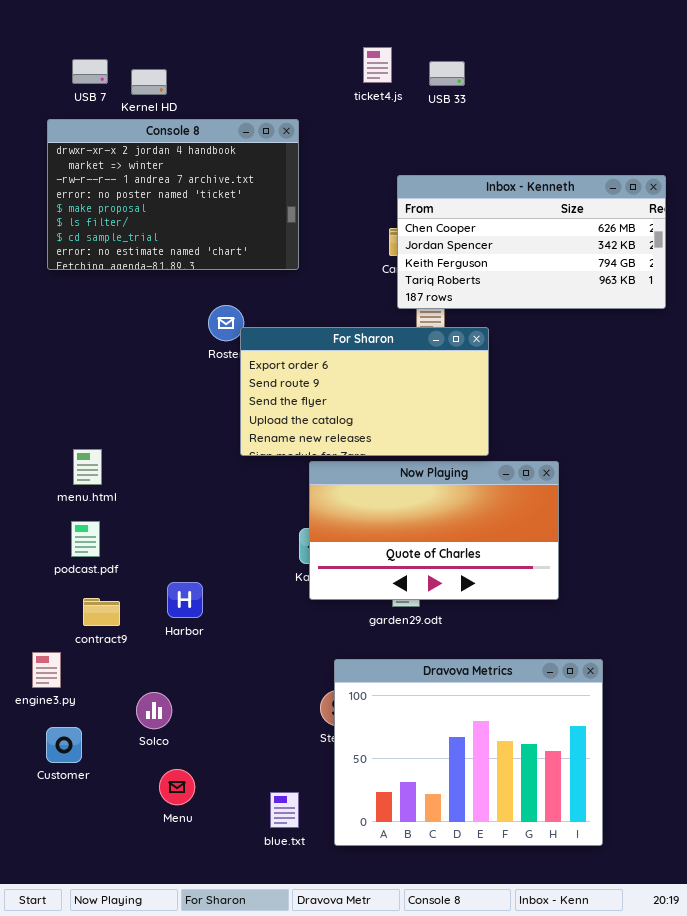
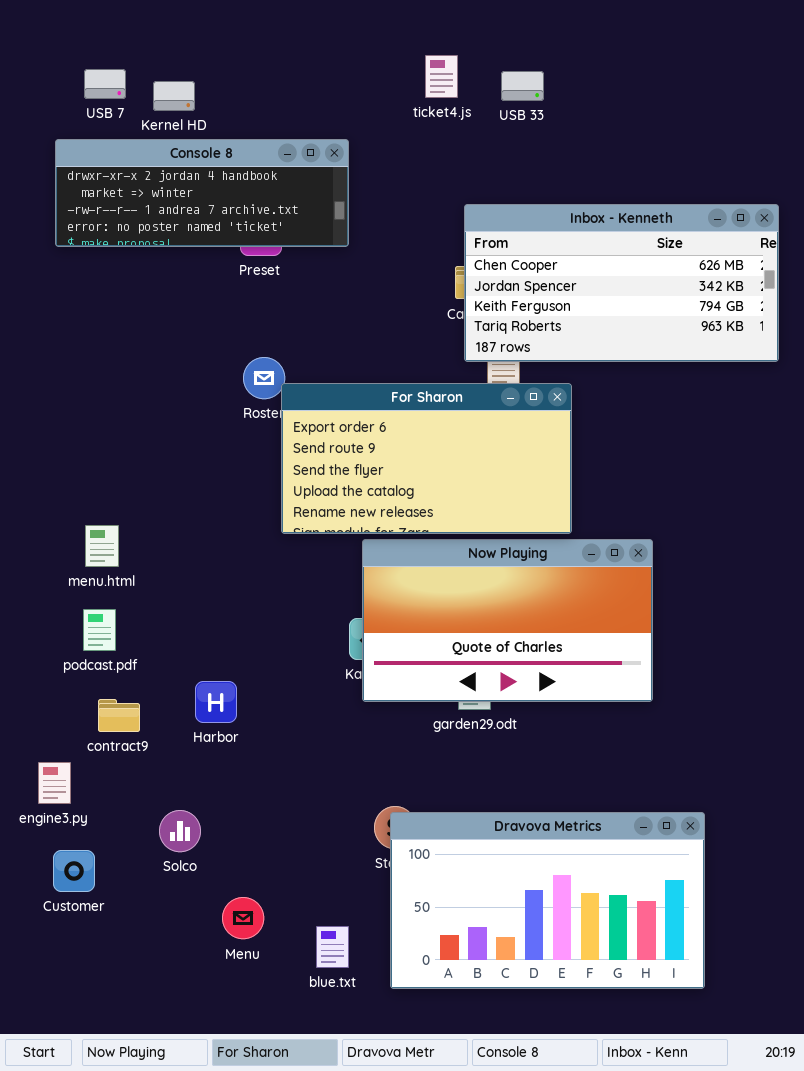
Console 8: [47,119,299,270] -> [55,139,349,247], resized
Dravova Metrics: [334,659,603,846] -> [390,812,705,989], resized
Menu: [159,769,195,805] -> [222,897,264,939], moved

